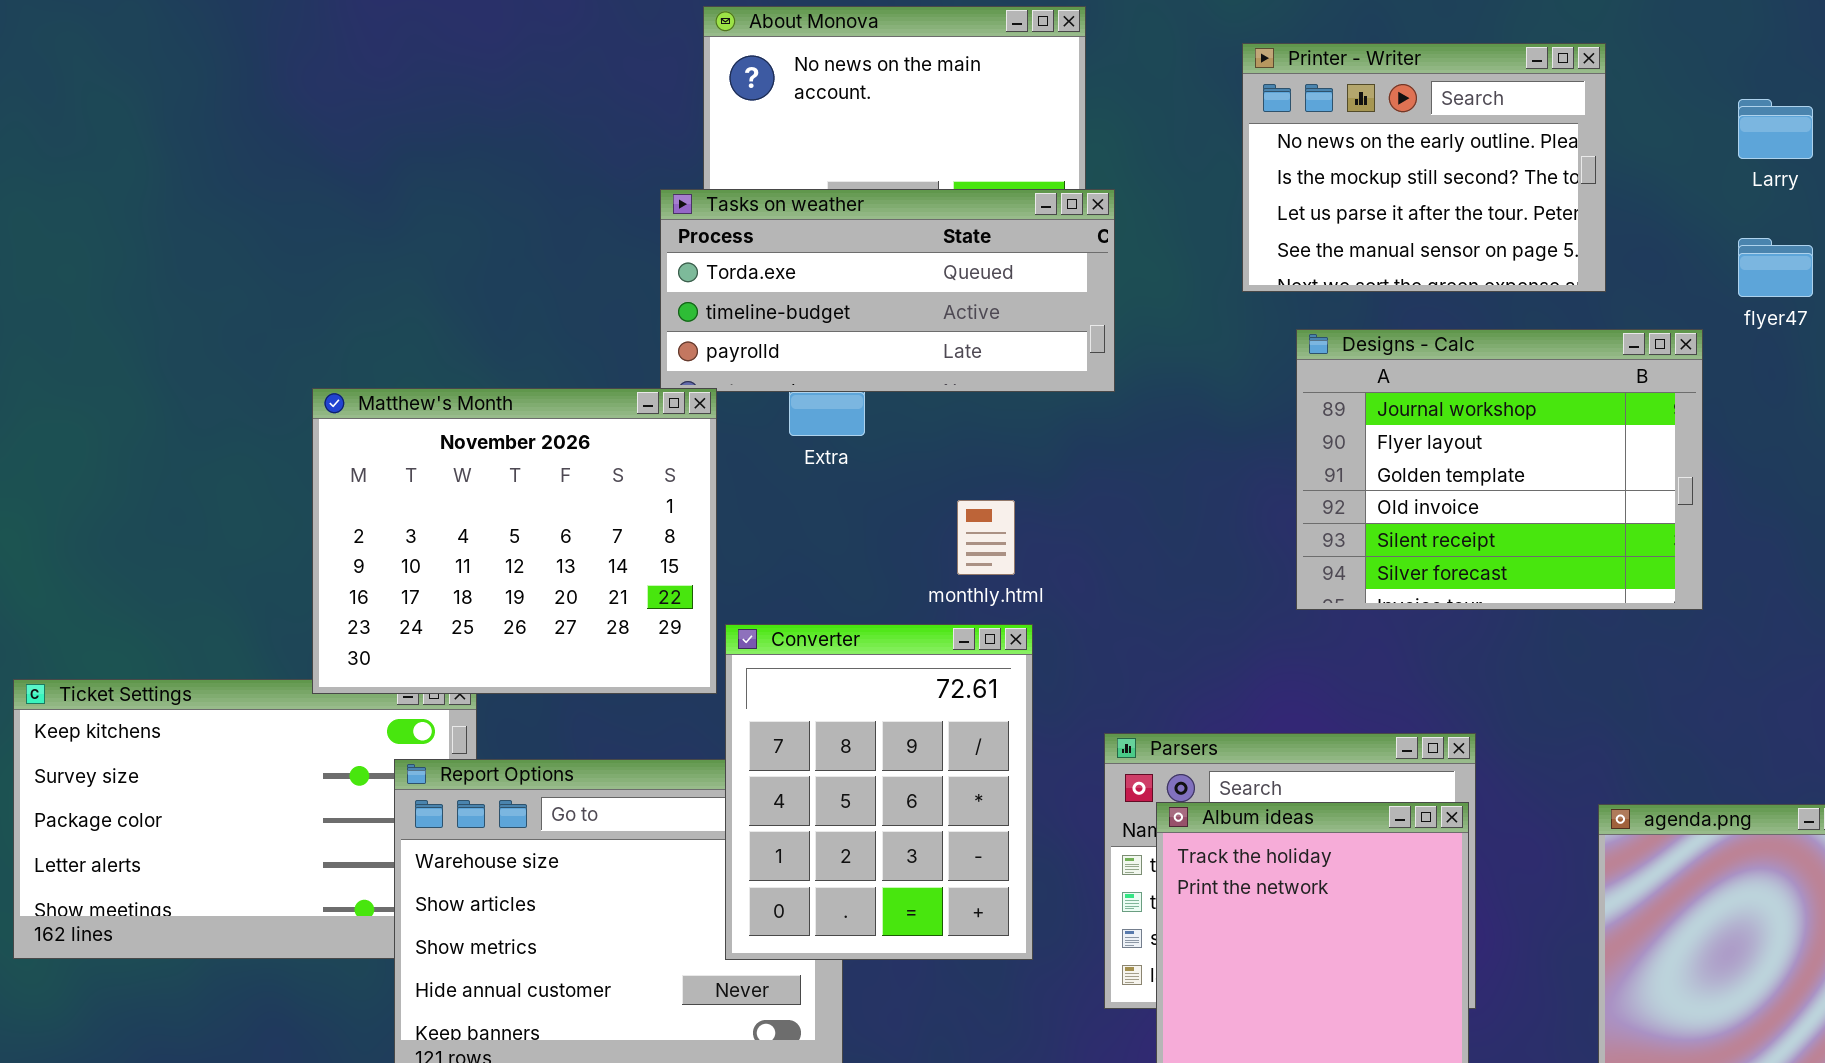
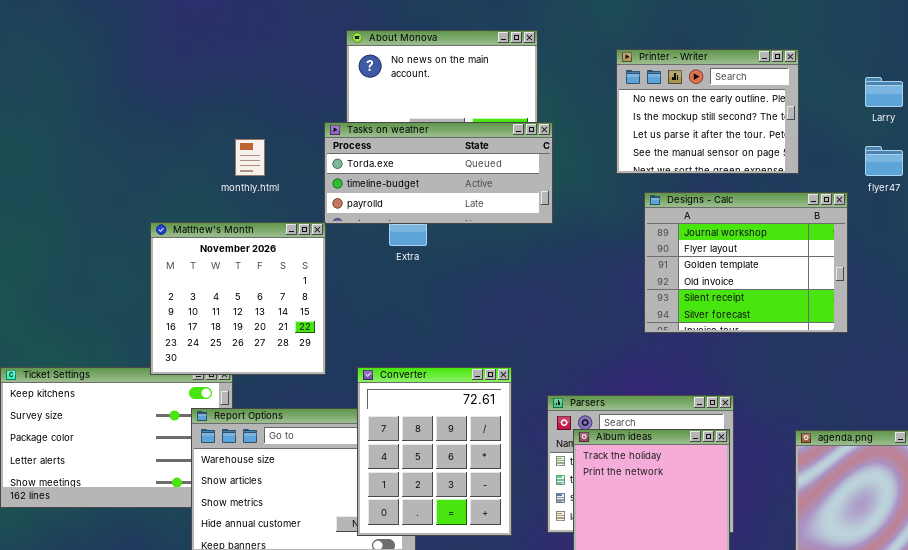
Matthew's Month: [312,388,717,694] -> [150,222,326,375], resized
monthly.html: [957,500,1015,575] -> [235,139,265,176], moved
Converter: [725,624,1033,960] -> [357,367,512,536], moved

